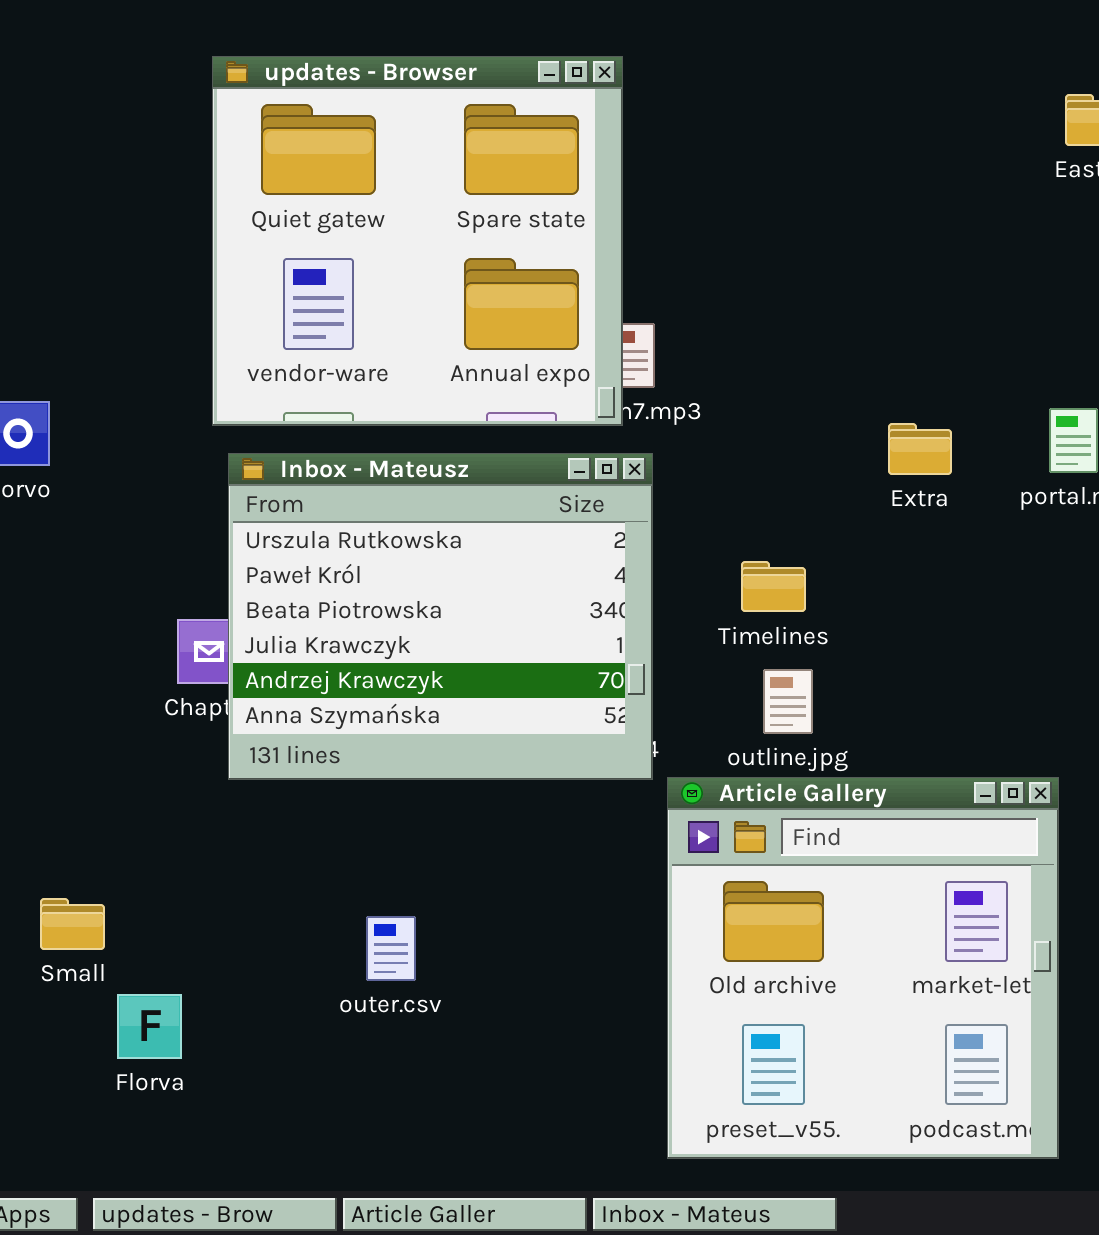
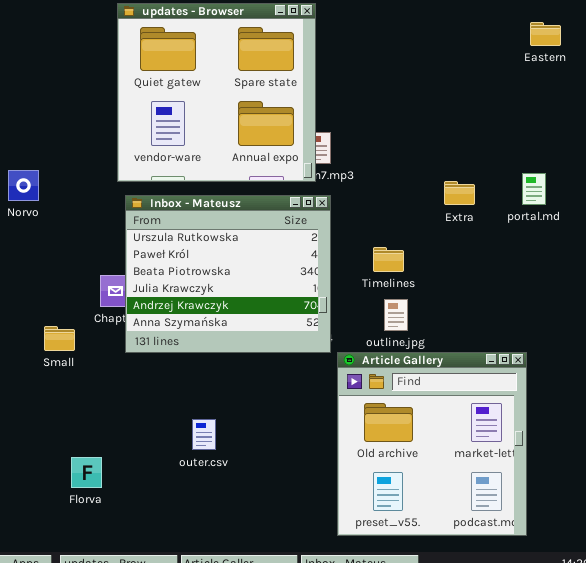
Small: [40,898,105,950] -> [44,326,75,351], moved

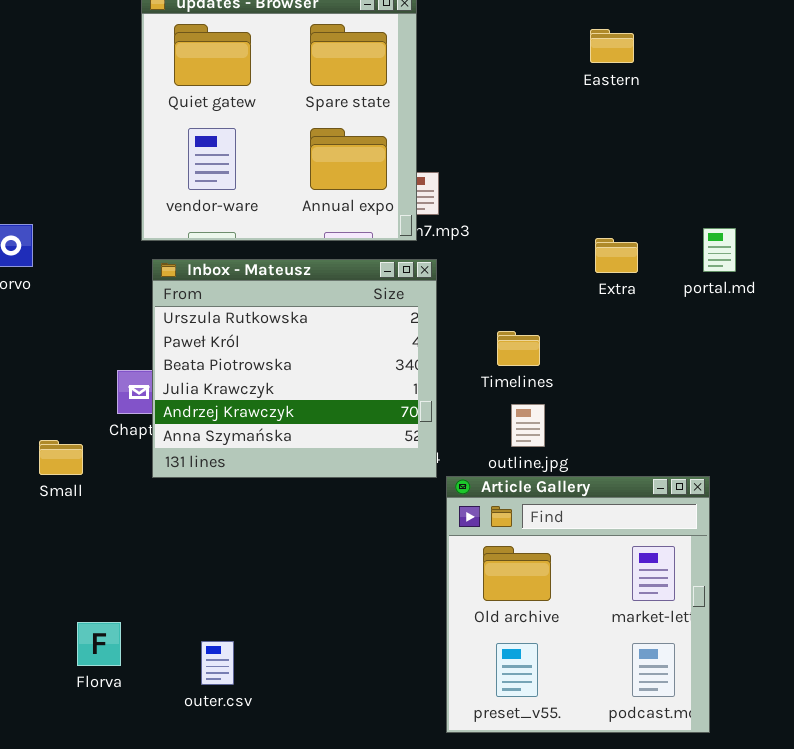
Eastern: [530,22,561,46] -> [590,29,634,63], moved
outer.csv: [192,419,216,450] -> [201,641,234,685], moved

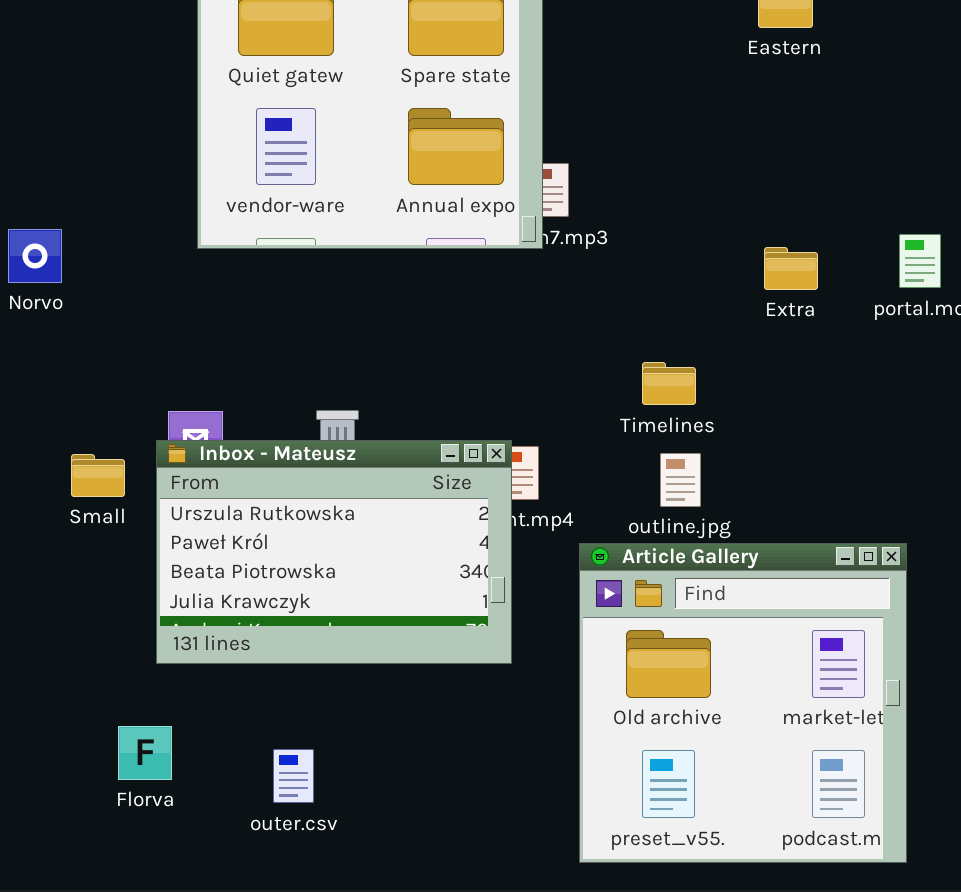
Inbox - Mateusz: [152,259,437,478] -> [156,440,512,664], moved, resized
Small: [39,440,83,475] -> [71,454,125,497], moved

